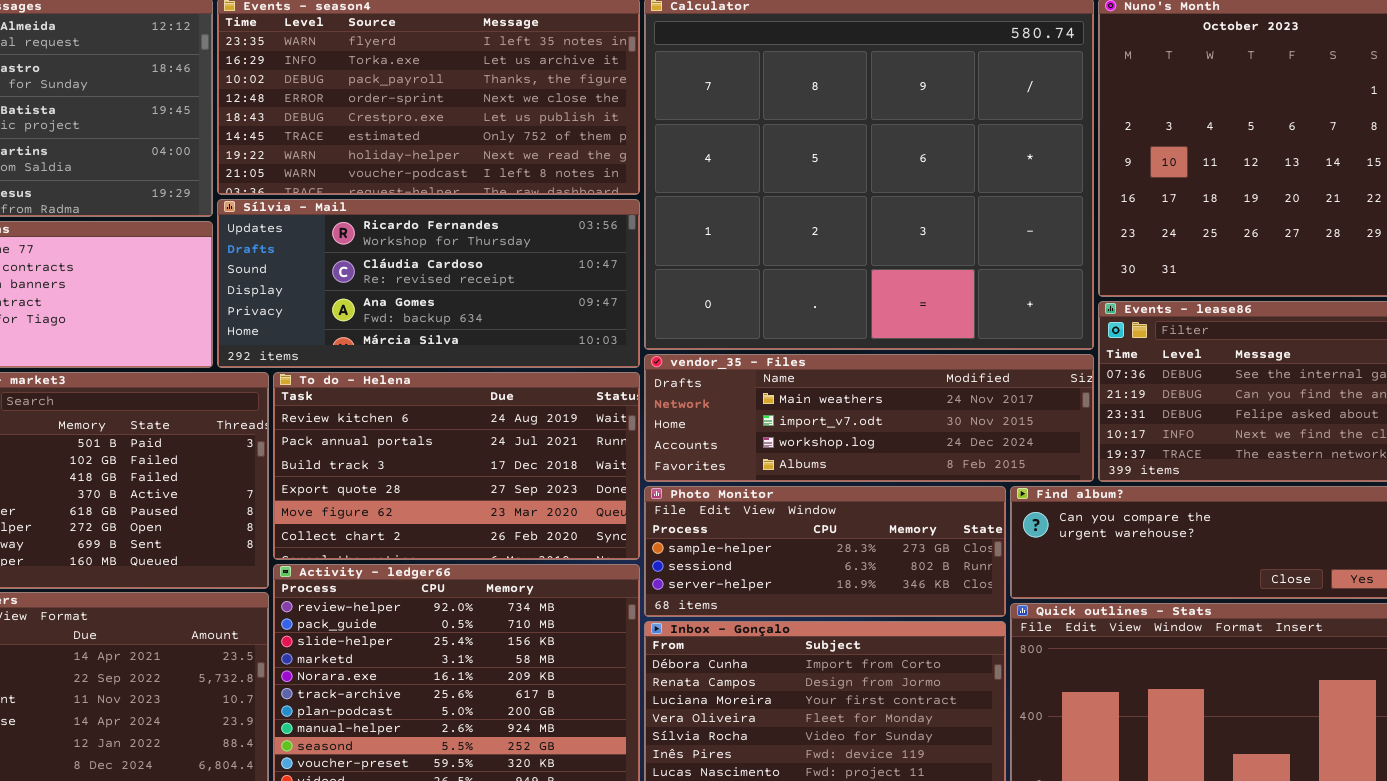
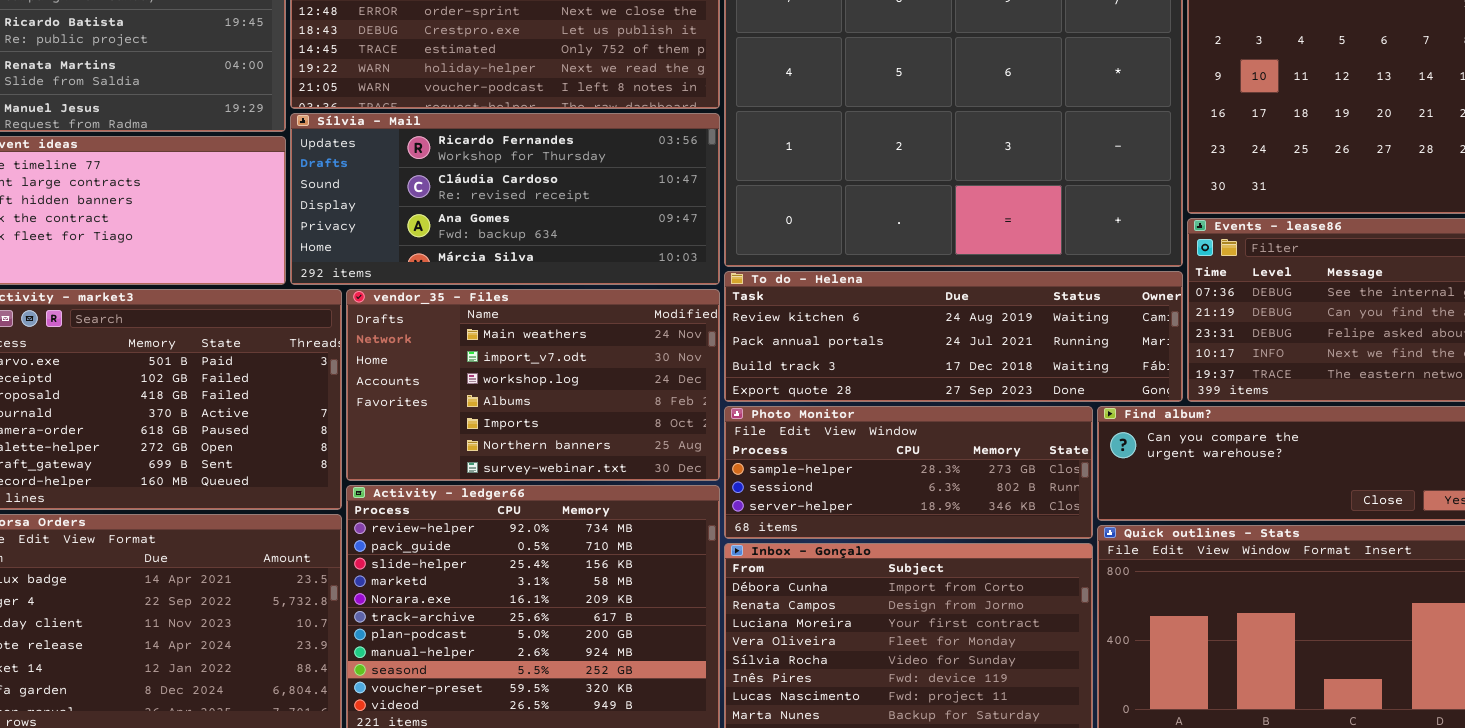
vendor_35 - Files: [644,354,1094,482] -> [346,289,720,481], moved, resized
To do - Helena: [273,372,640,560] -> [724,271,1183,402], moved, resized

